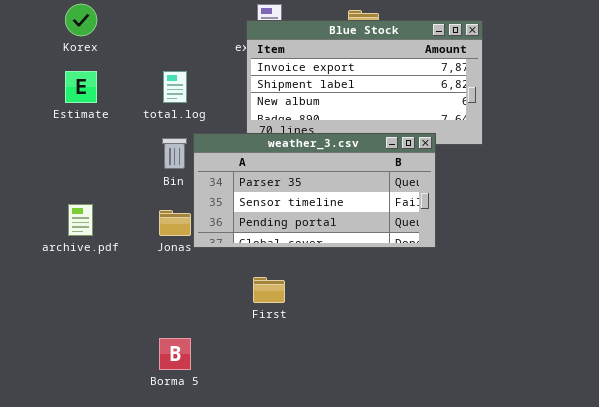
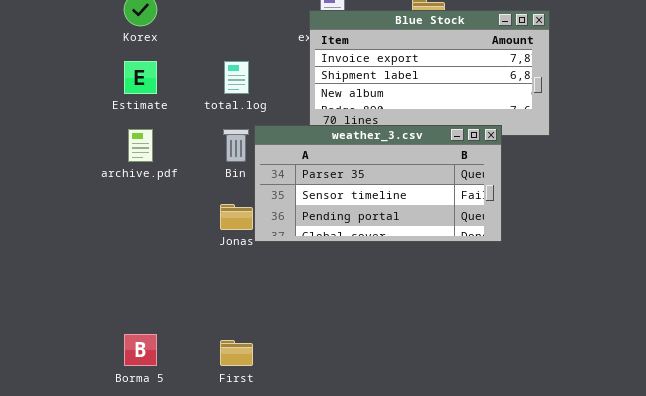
archive.pdf: [68,204,93,236] -> [128,129,153,162], moved
First: [253,277,285,303] -> [220,340,253,366], moved
Borma 5: [159,338,191,370] -> [124,334,157,366], moved

